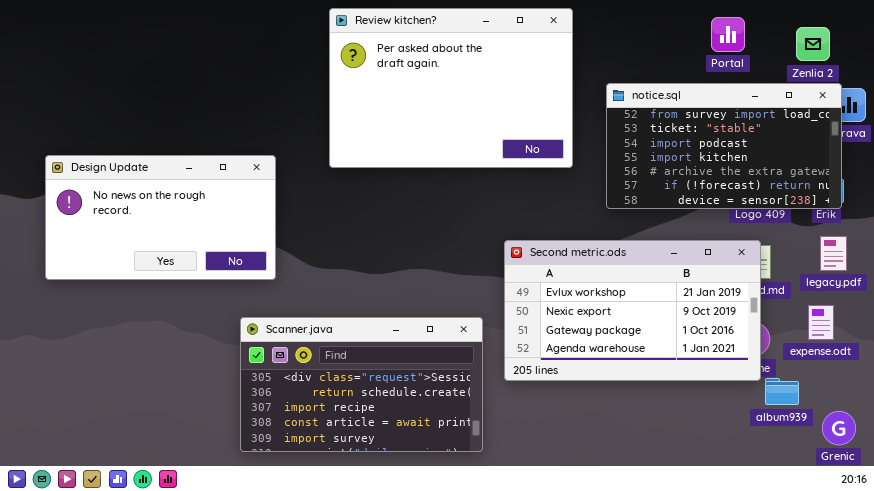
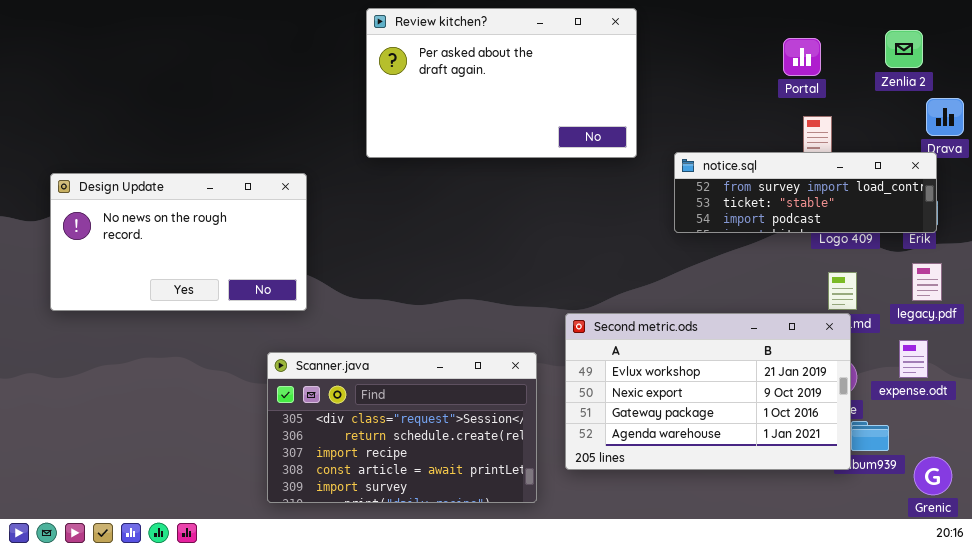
Review kitchen?: [329,8,573,168] -> [366,8,637,158], resized
Portal: [711,17,745,52] -> [783,38,821,76], moved
notice.sql: [606,83,842,209] -> [674,152,937,233], resized
Second metric.ods: [504,240,761,381] -> [565,313,851,470], moved

